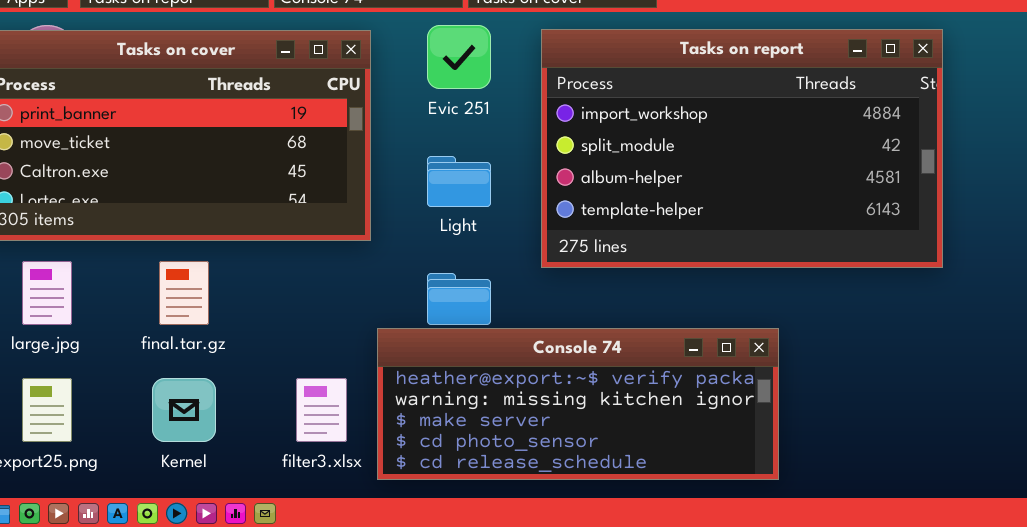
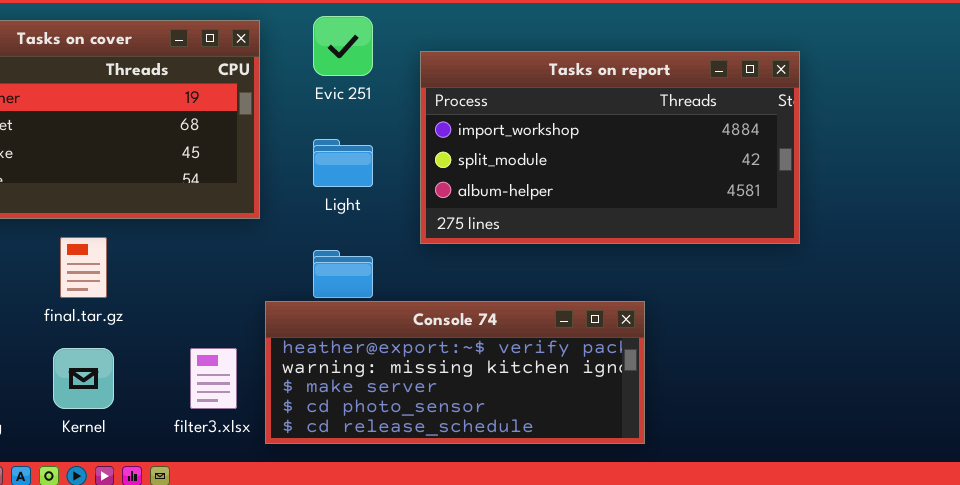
Tasks on report: [541,29,943,268] -> [420,51,800,244], resized

